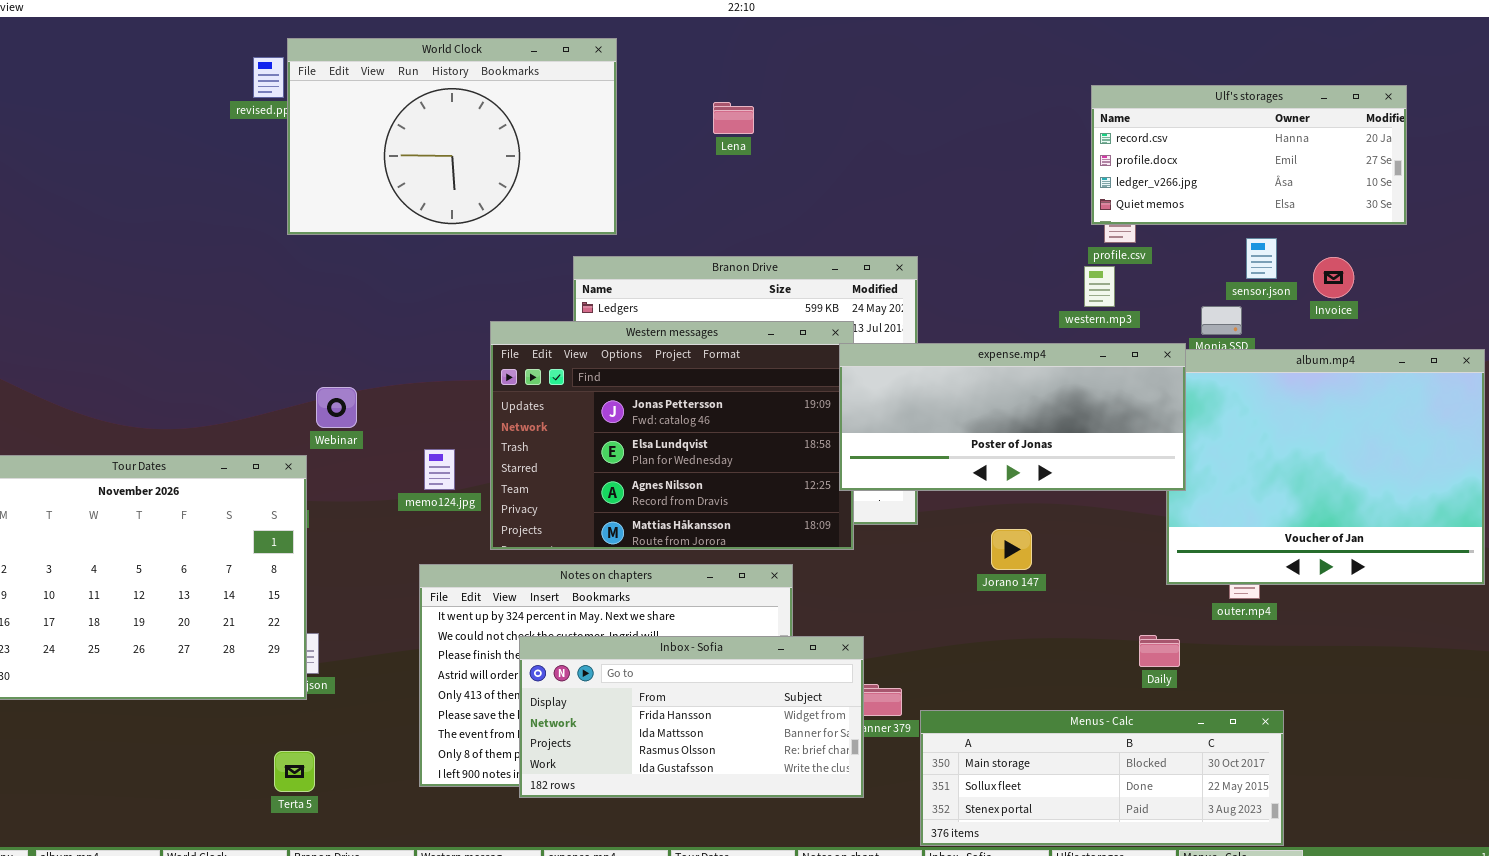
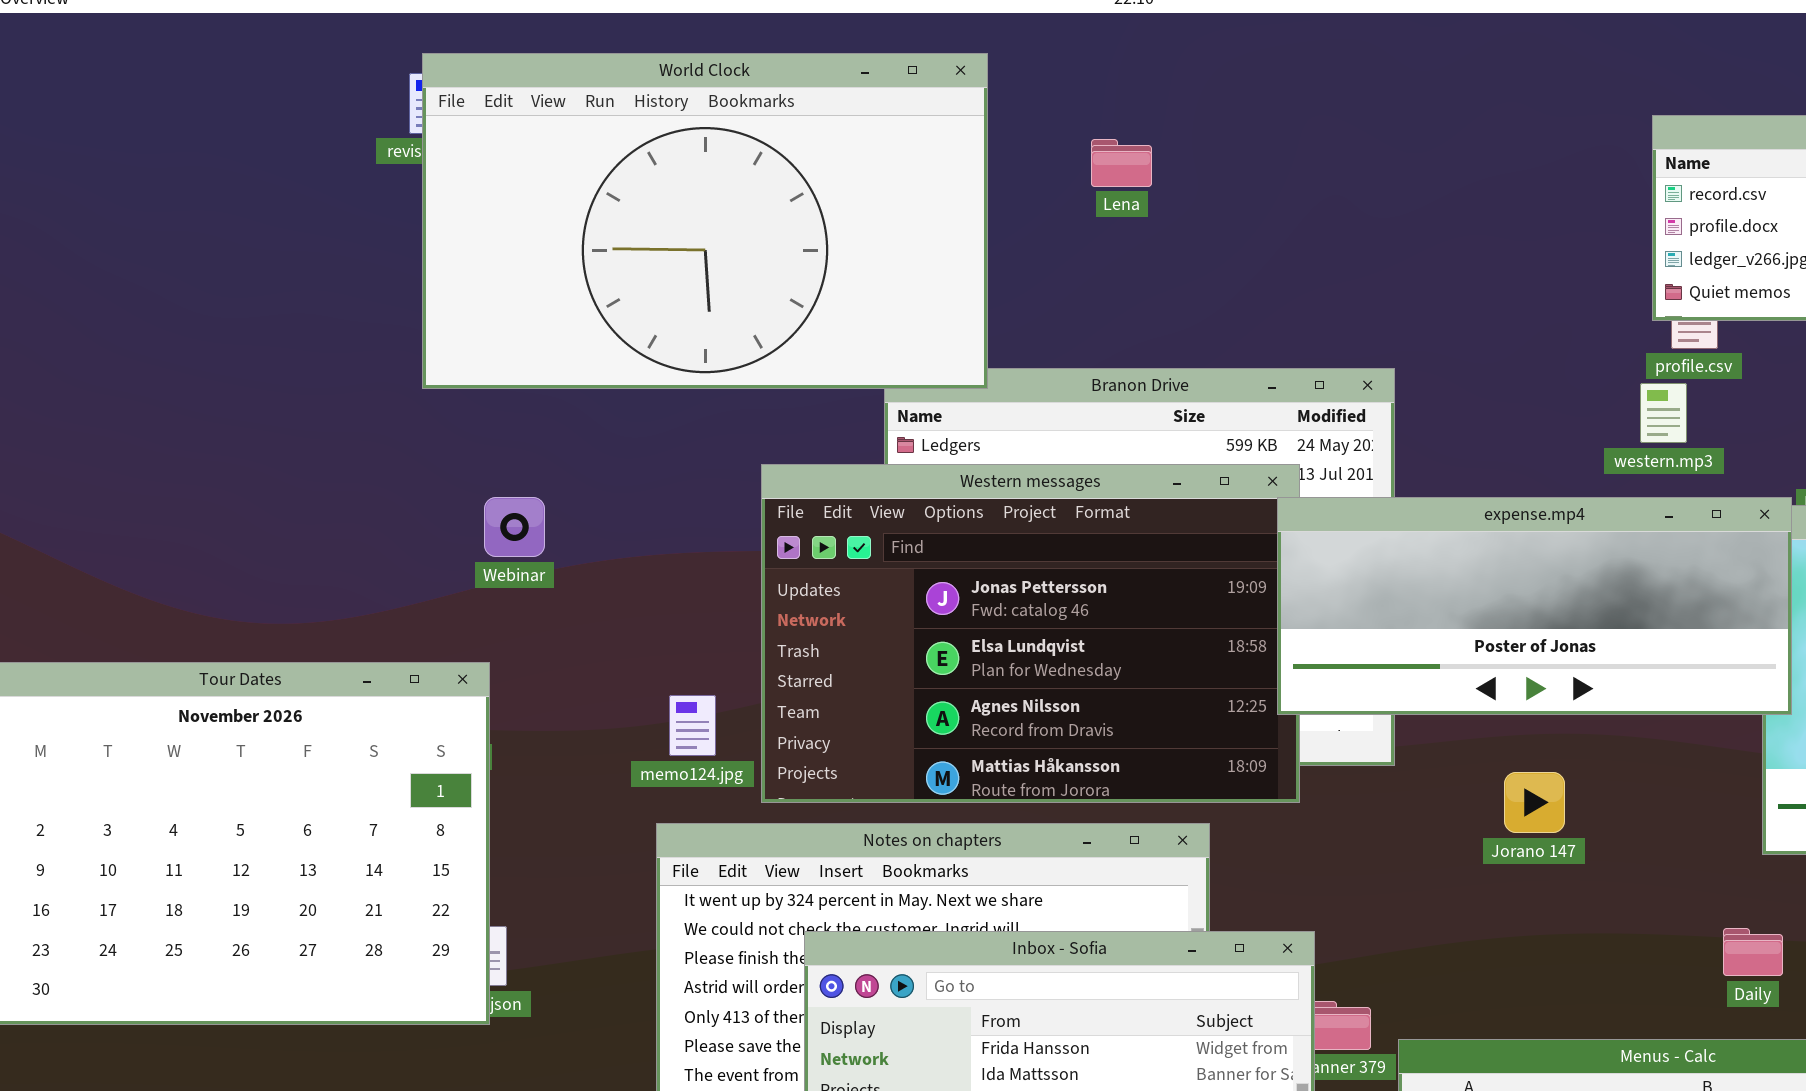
World Clock: [287,38,617,235] -> [422,53,988,389], moved, resized
Webinar: [316,387,357,428] -> [484,497,545,557], moved
memo124.jpg: [424,449,455,490] -> [669,695,716,756], moved

